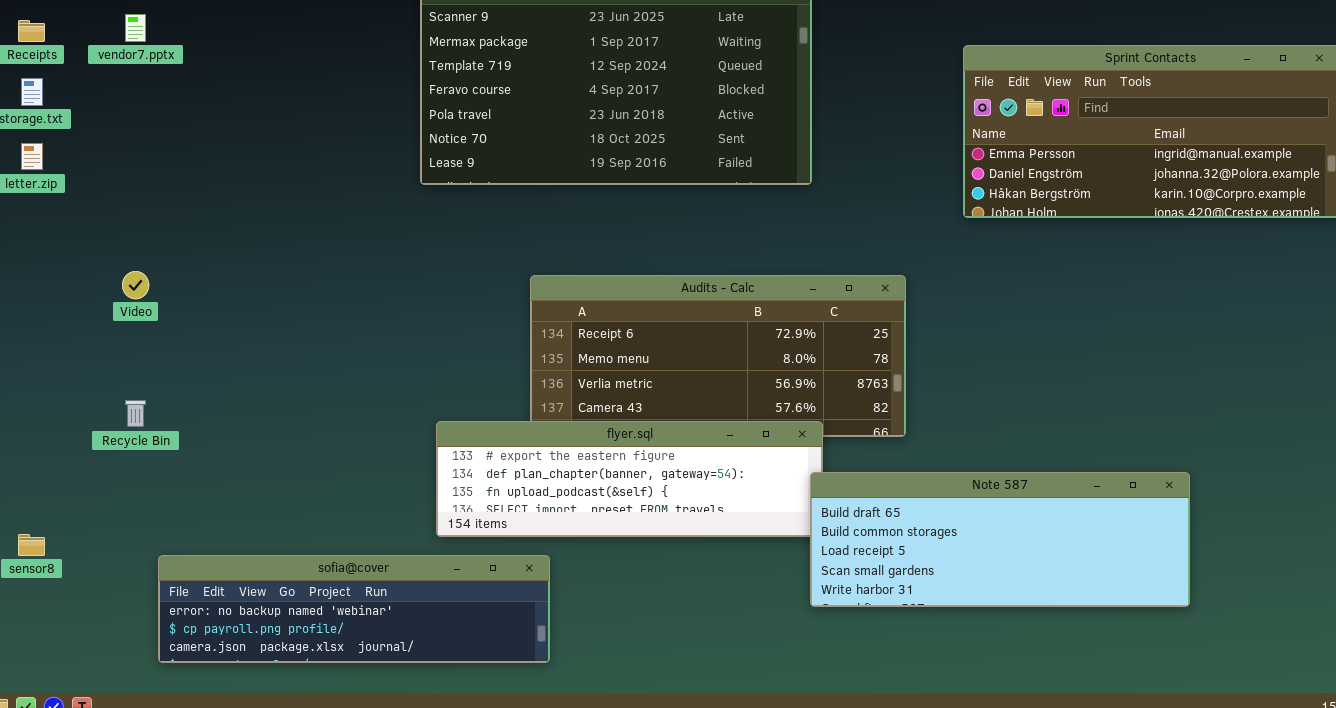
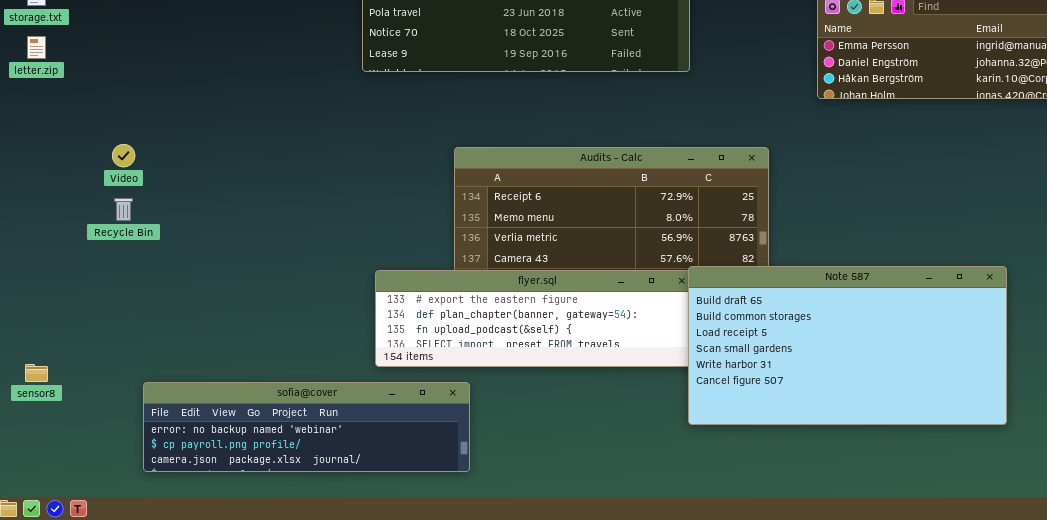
Recycle Bin: [125,400,146,427] -> [114,198,133,221], moved
Note 587: [810,472,1190,607] -> [688,266,1007,425], resized

